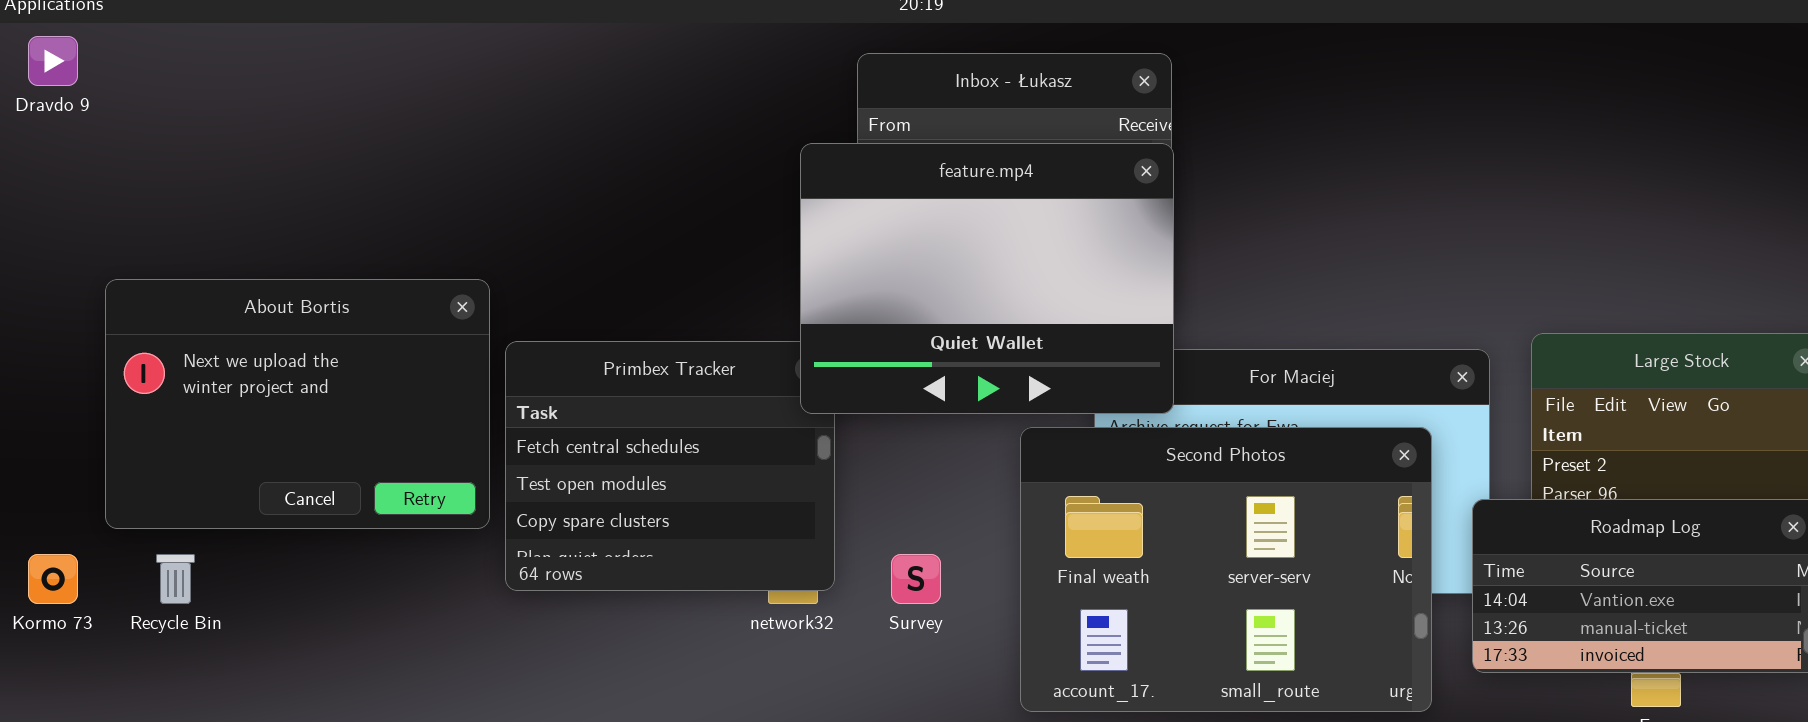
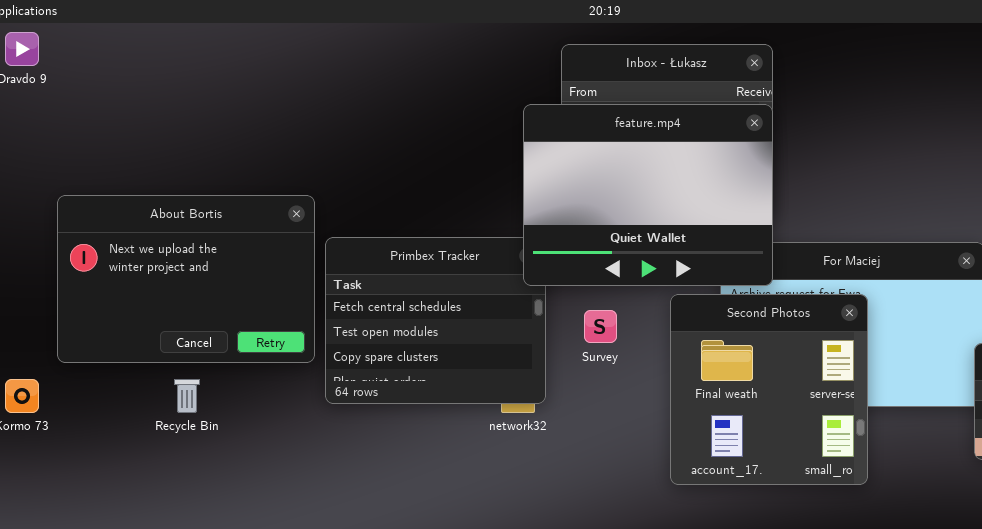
Second Photos: [1020,427,1432,712] -> [670,294,868,485], resized
Recycle Bin: [156,554,195,604] -> [174,379,200,413], moved
Survey: [891,554,941,604] -> [584,310,617,343], moved

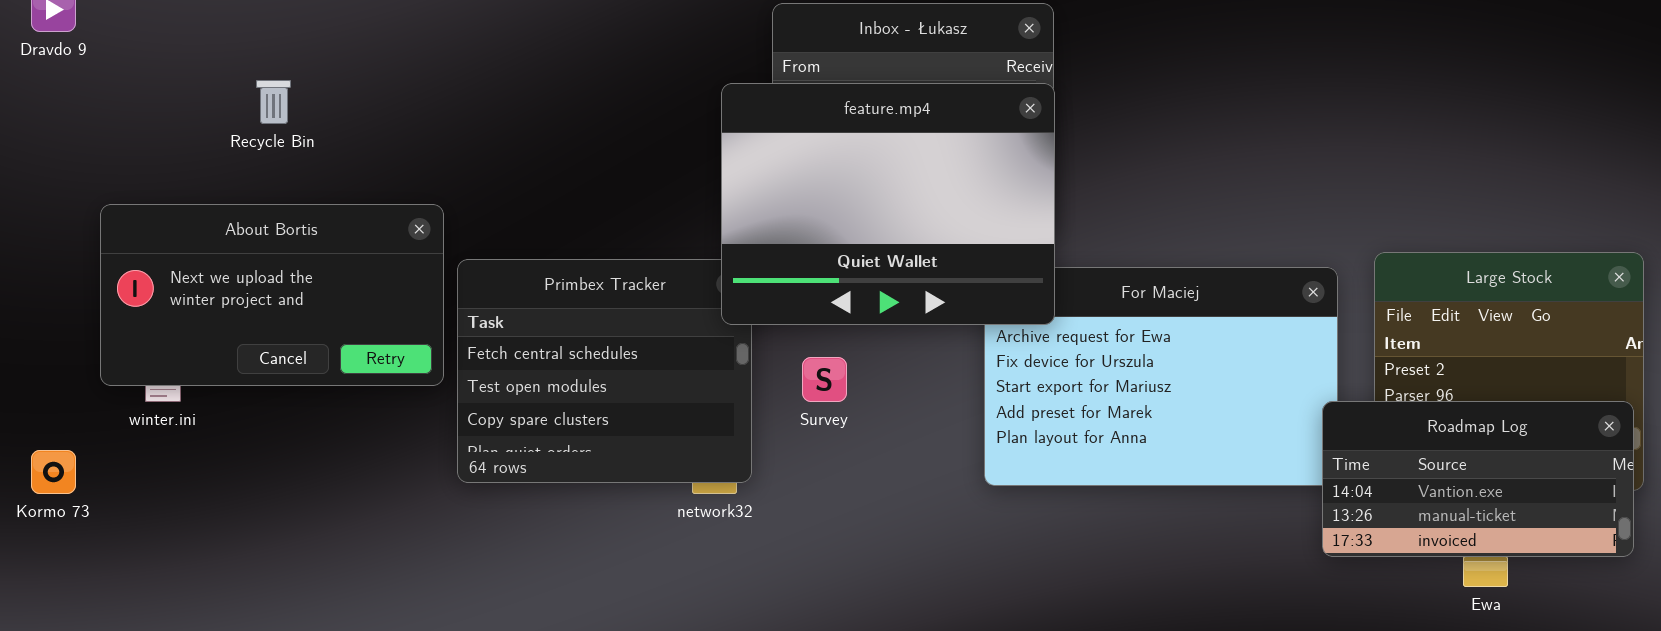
About Bortis: [57,195,315,363] -> [100,204,444,386], resized
Second Photos: [670,294,868,485] -> none, closed
Recycle Bin: [174,379,200,413] -> [256,80,291,124], moved

